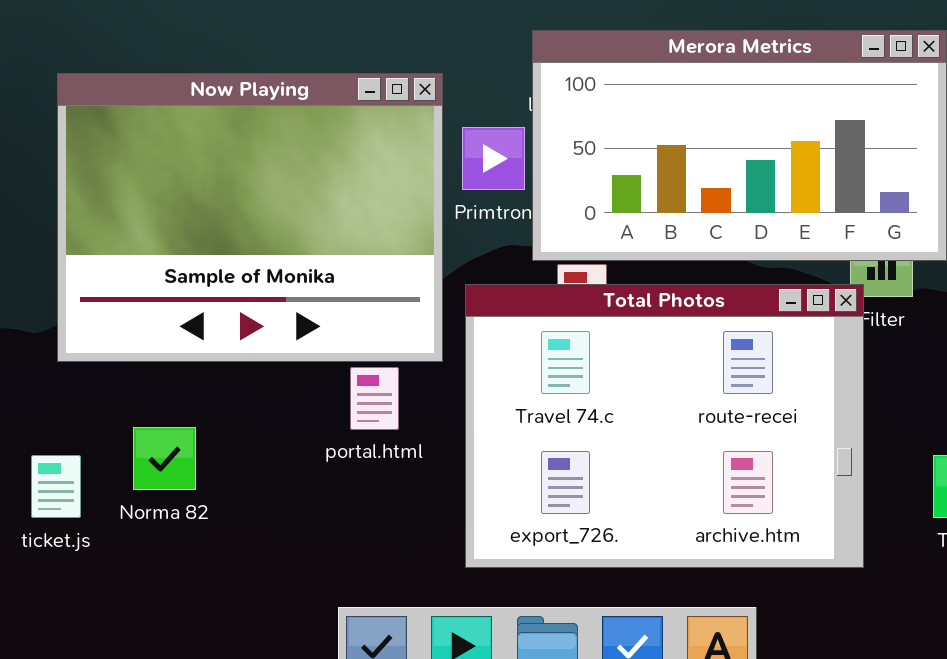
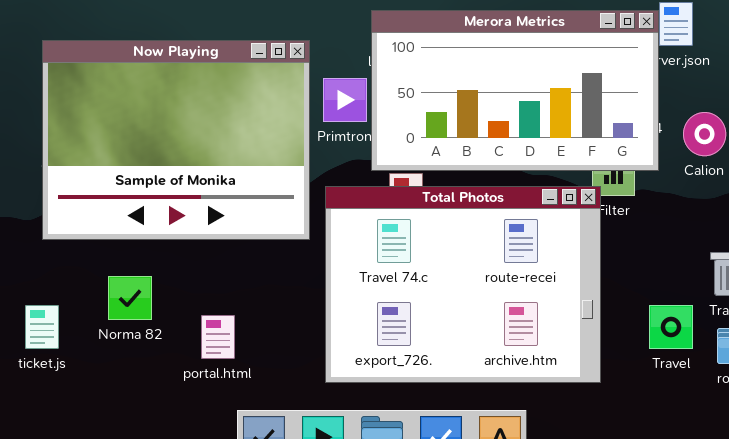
portal.html: [350,367,399,430] -> [201,315,235,359], moved
Norma 82: [133,427,196,490] -> [108,276,152,320], moved

